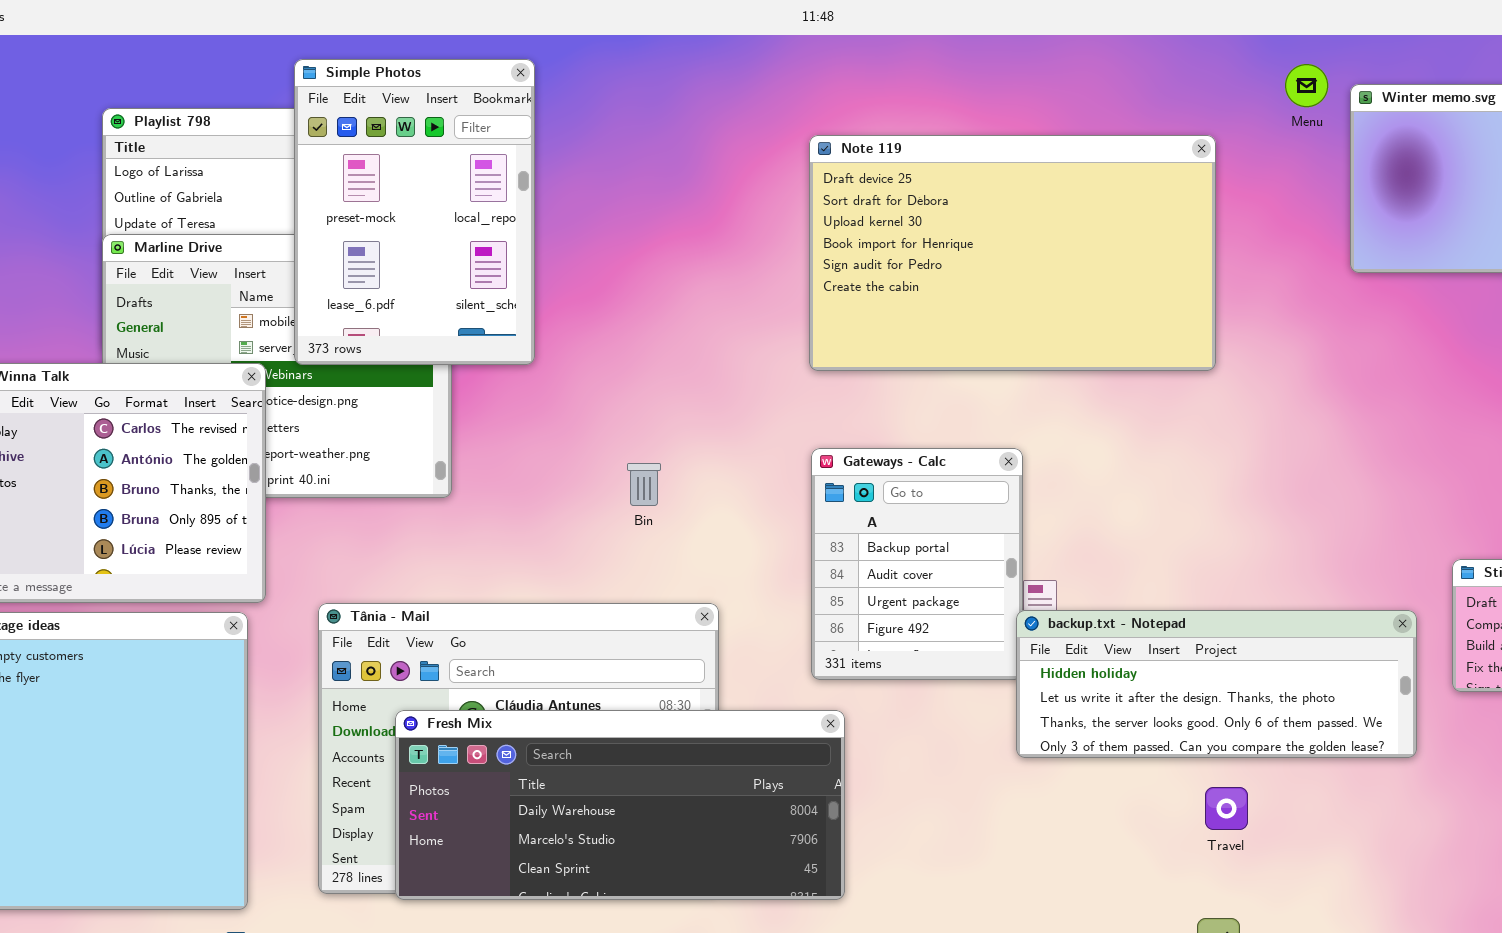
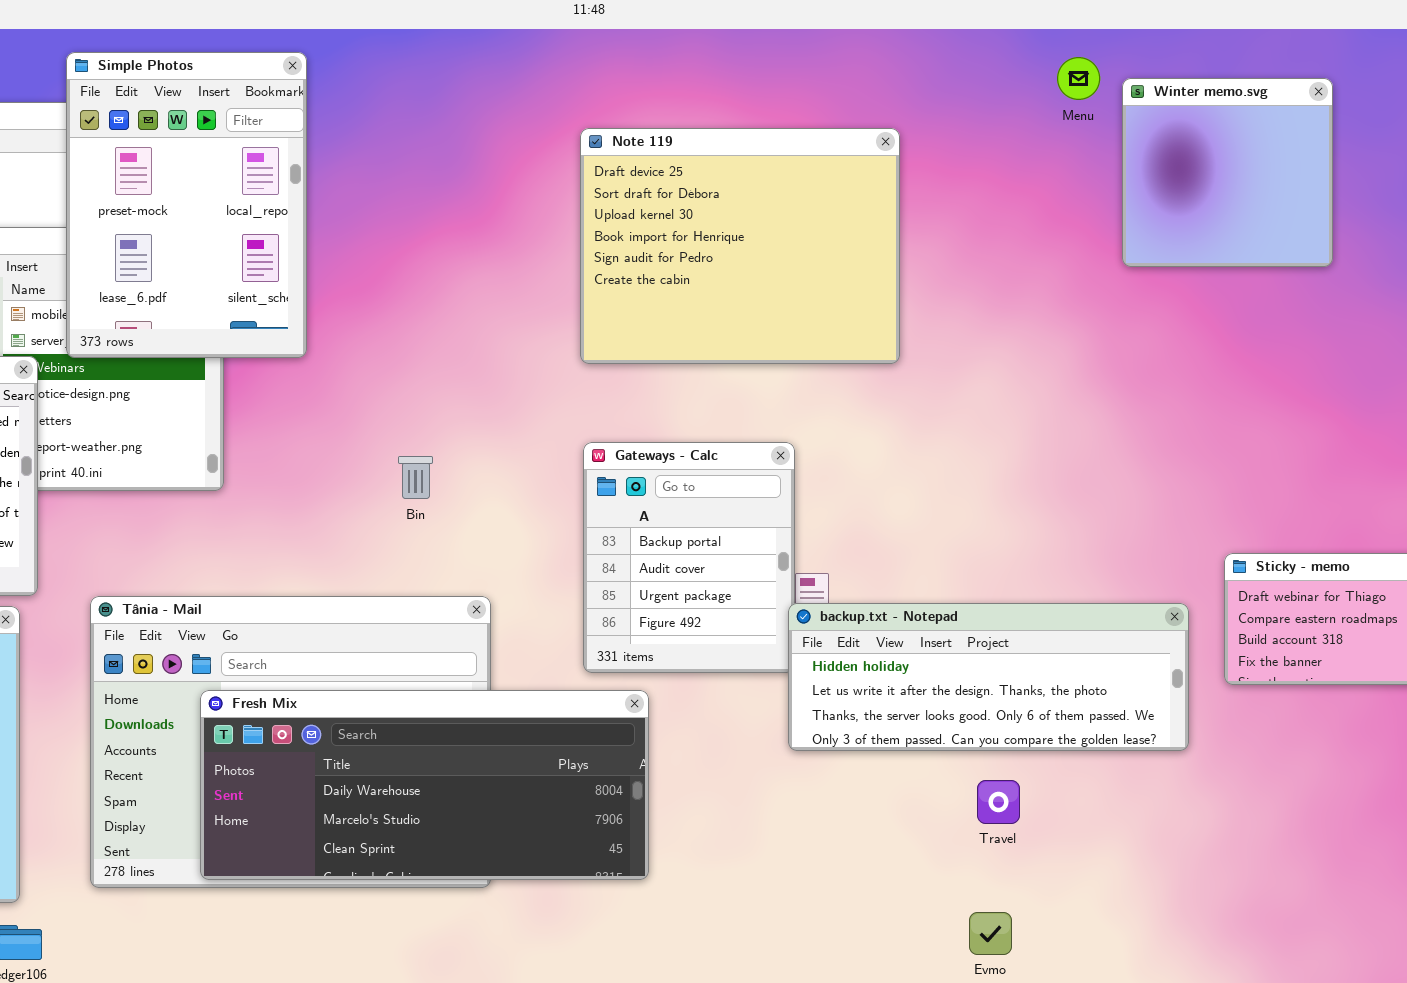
Note 119: [809,135,1216,371] -> [580,128,900,364], resized
Fresh Mix: [395,710,845,900] -> [200,690,649,880], moved

